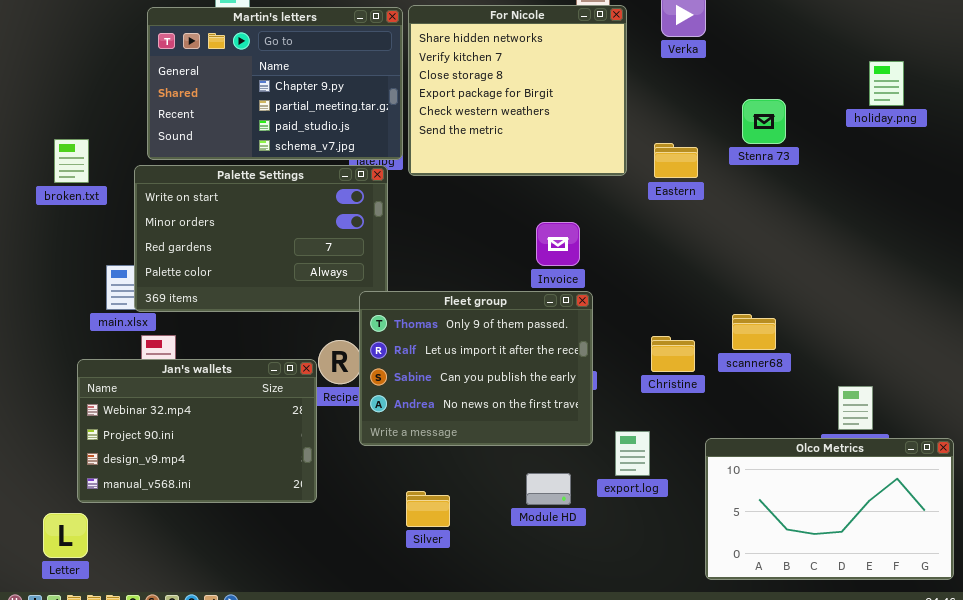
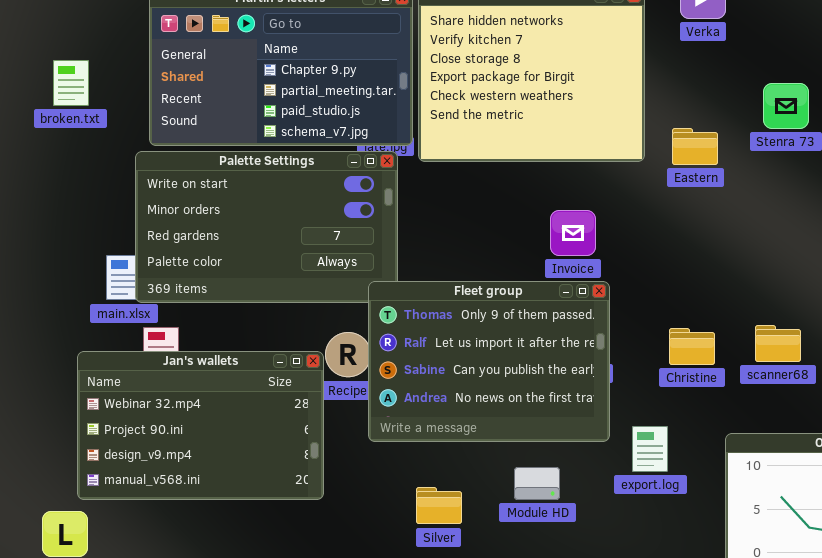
broken.txt: [54,139,89,183] -> [53,60,89,106], moved
scanner68: [732,314,776,350] -> [755,325,801,362], moved
Module HD: [526,473,571,505] -> [514,467,560,500], moved

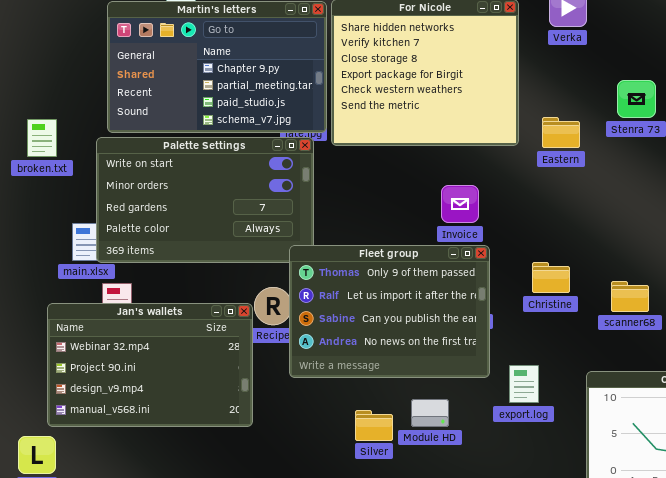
broken.txt: [53,60,89,106] -> [27,119,57,157], moved
Christine: [669,328,715,365] -> [532,262,570,293], moved
Silver: [416,487,462,524] -> [355,410,393,441], moved

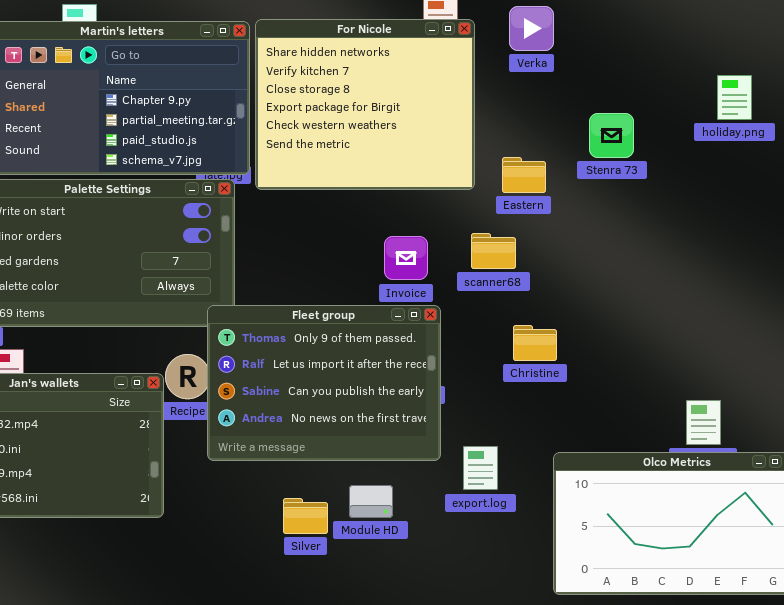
Christine: [532,262,570,293] -> [513,325,557,361], moved
scanner68: [611,281,649,312] -> [471,233,516,269], moved

